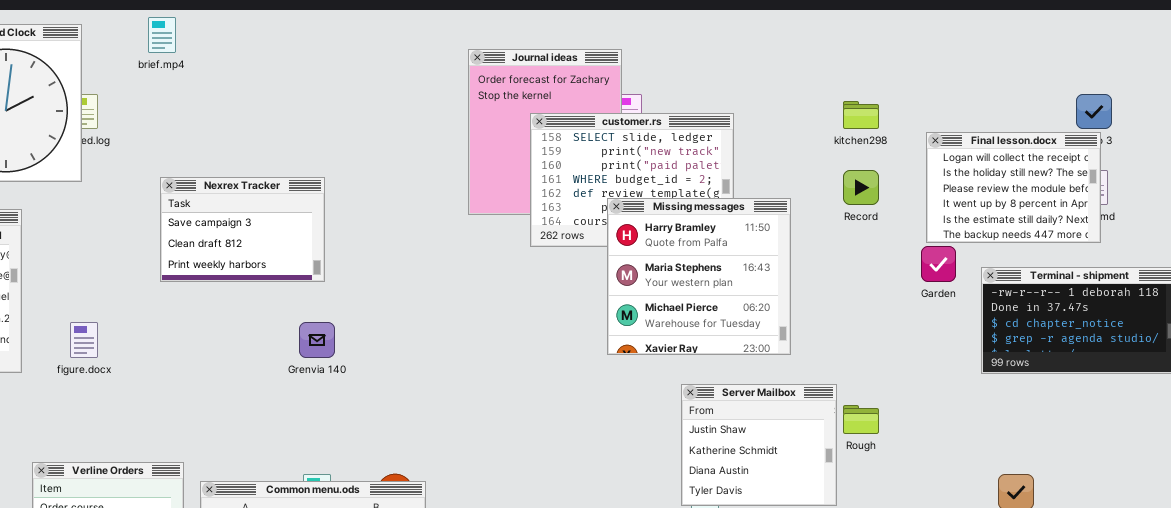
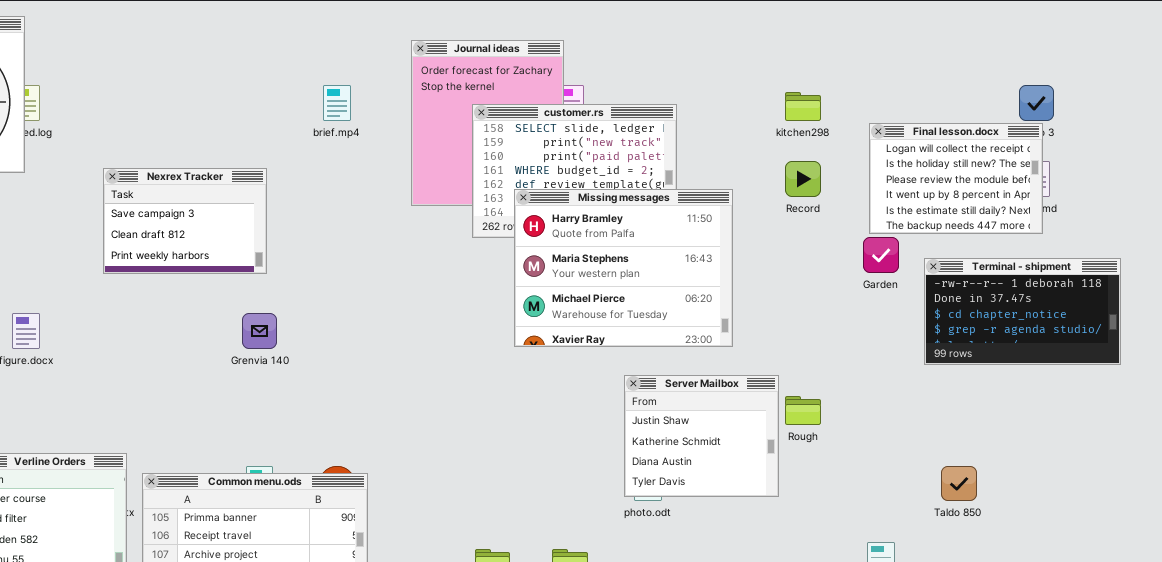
brief.mp4: [148,17,176,53] -> [323,85,351,121], moved
Missing messages: [607,198,791,355] -> [514,189,733,347], resized

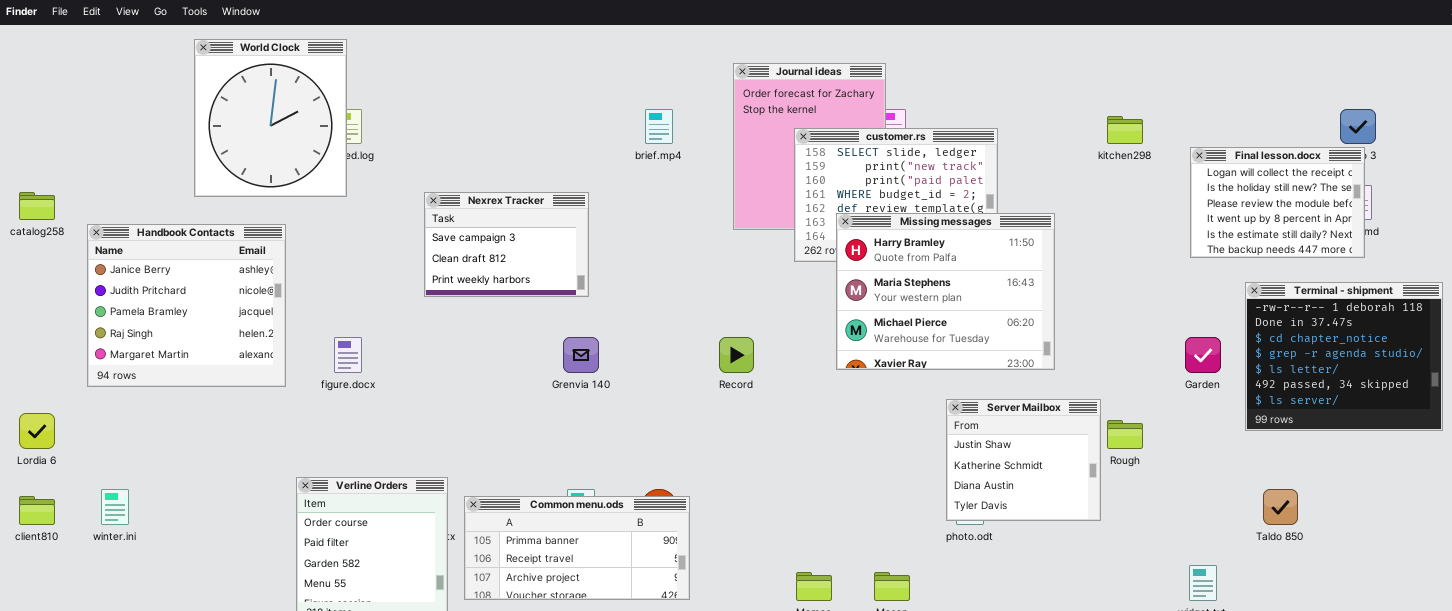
Record: [785,161,821,197] -> [719,337,754,373], moved
Garden: [863,237,899,273] -> [1185,337,1221,373], moved
Terminal - shipment: [924,258,1121,365] -> [1245,282,1443,431], resized

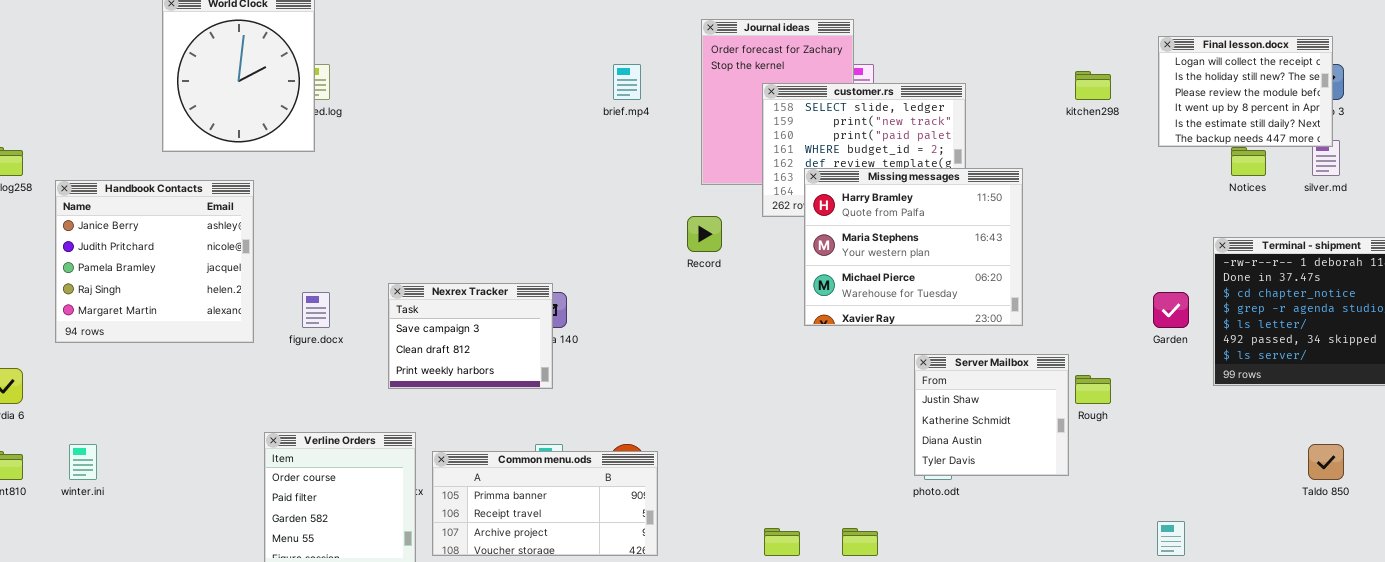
Final lesson.docx: [1190,147,1365,258] -> [1158,36,1333,147], moved
Nexrex Tracker: [424,192,589,297] -> [388,283,553,389], moved
Record: [719,337,754,373] -> [687,216,722,252], moved
Taldo 850: [1263,489,1298,525] -> [1308,444,1344,480], moved

